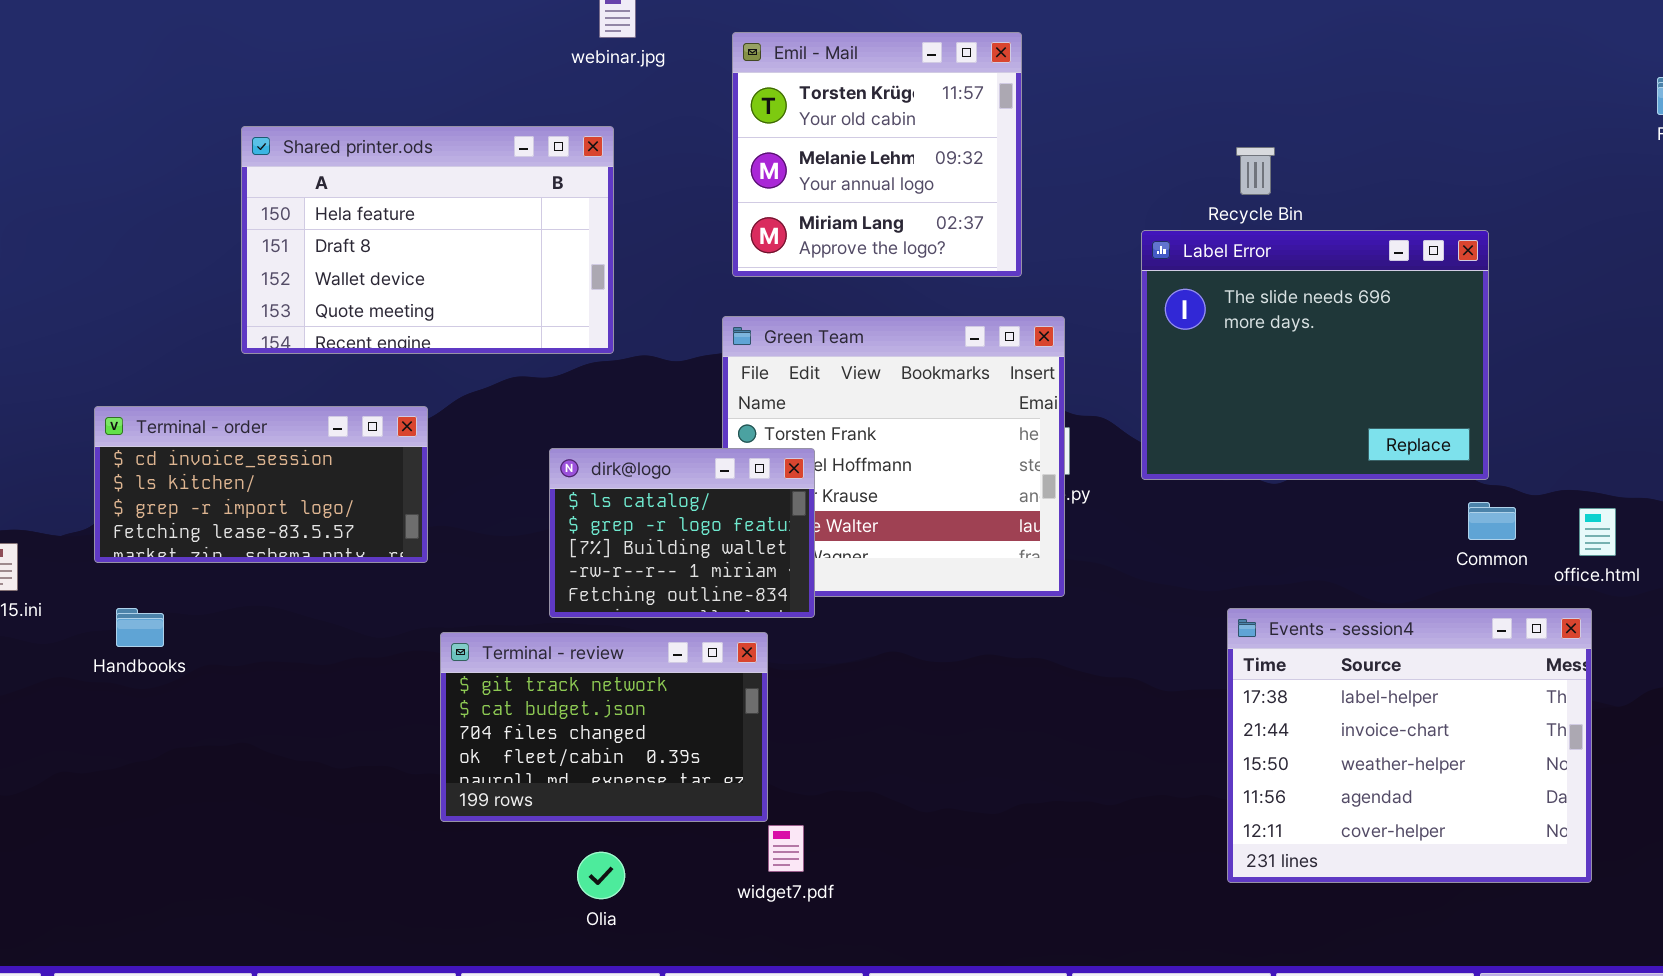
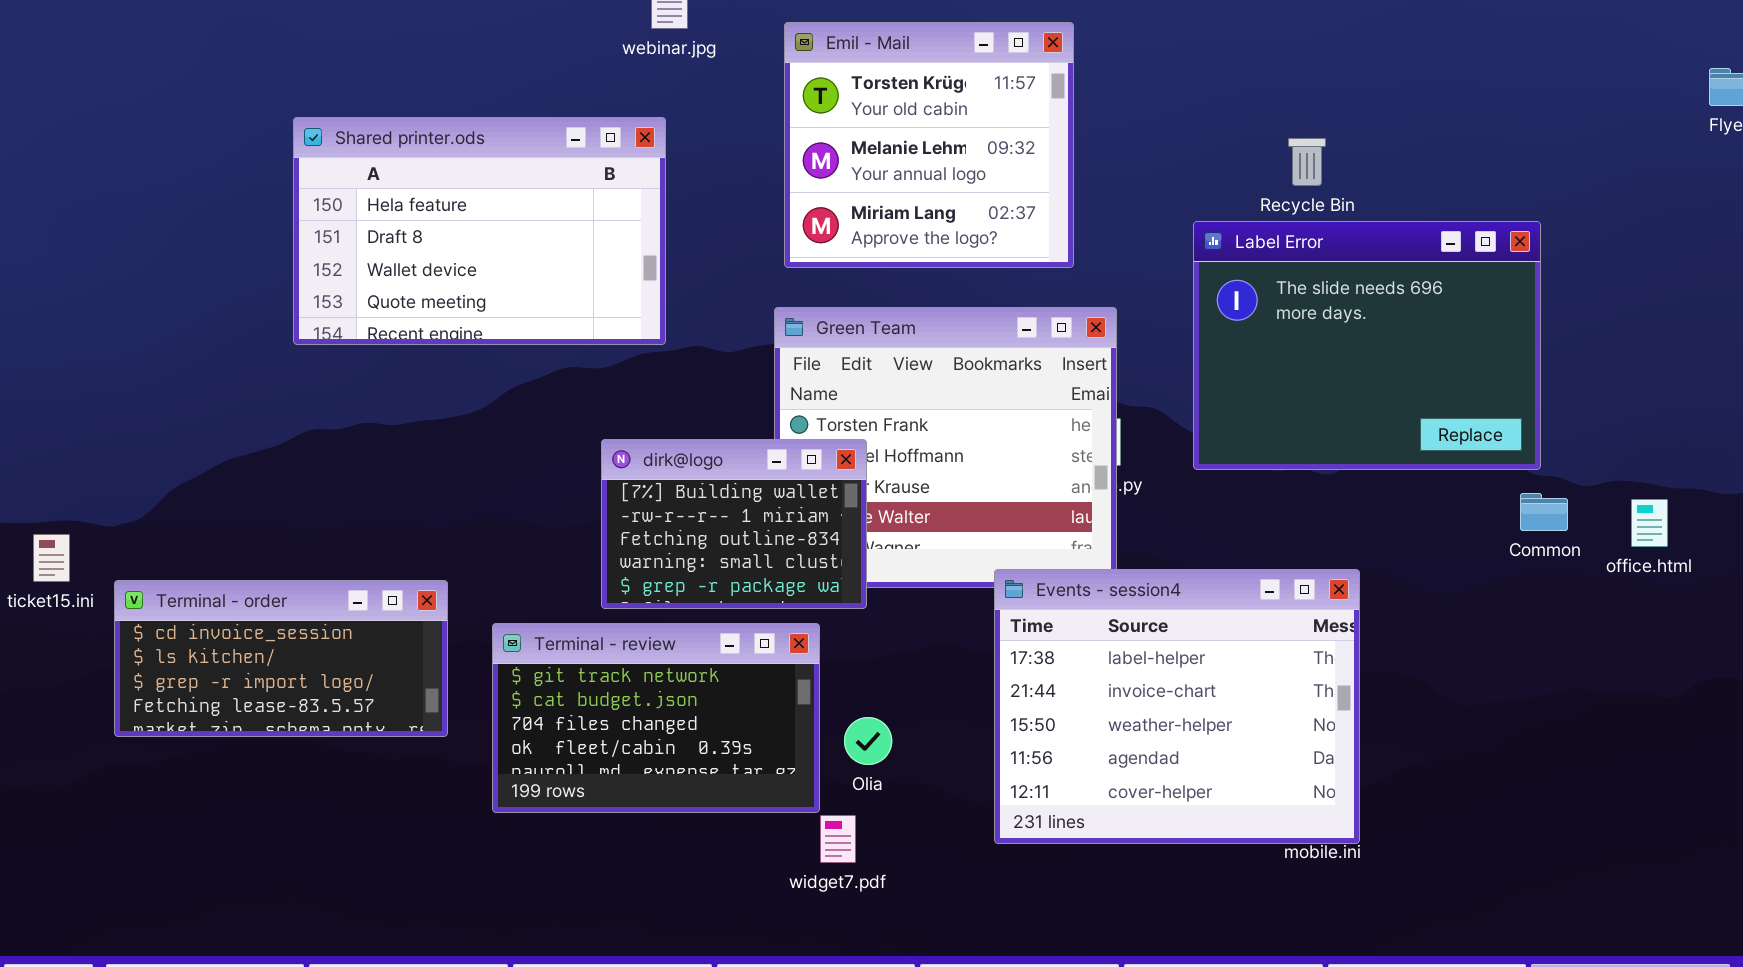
Terminal - order: [94,406,428,563] -> [114,580,448,737], moved
dirk@logo: [549,448,815,618] -> [601,439,867,609], scrolled down 2 rows
Events - session4: [1227,608,1592,883] -> [994,569,1360,844], moved
Olia: [577,852,625,899] -> [844,717,892,765], moved

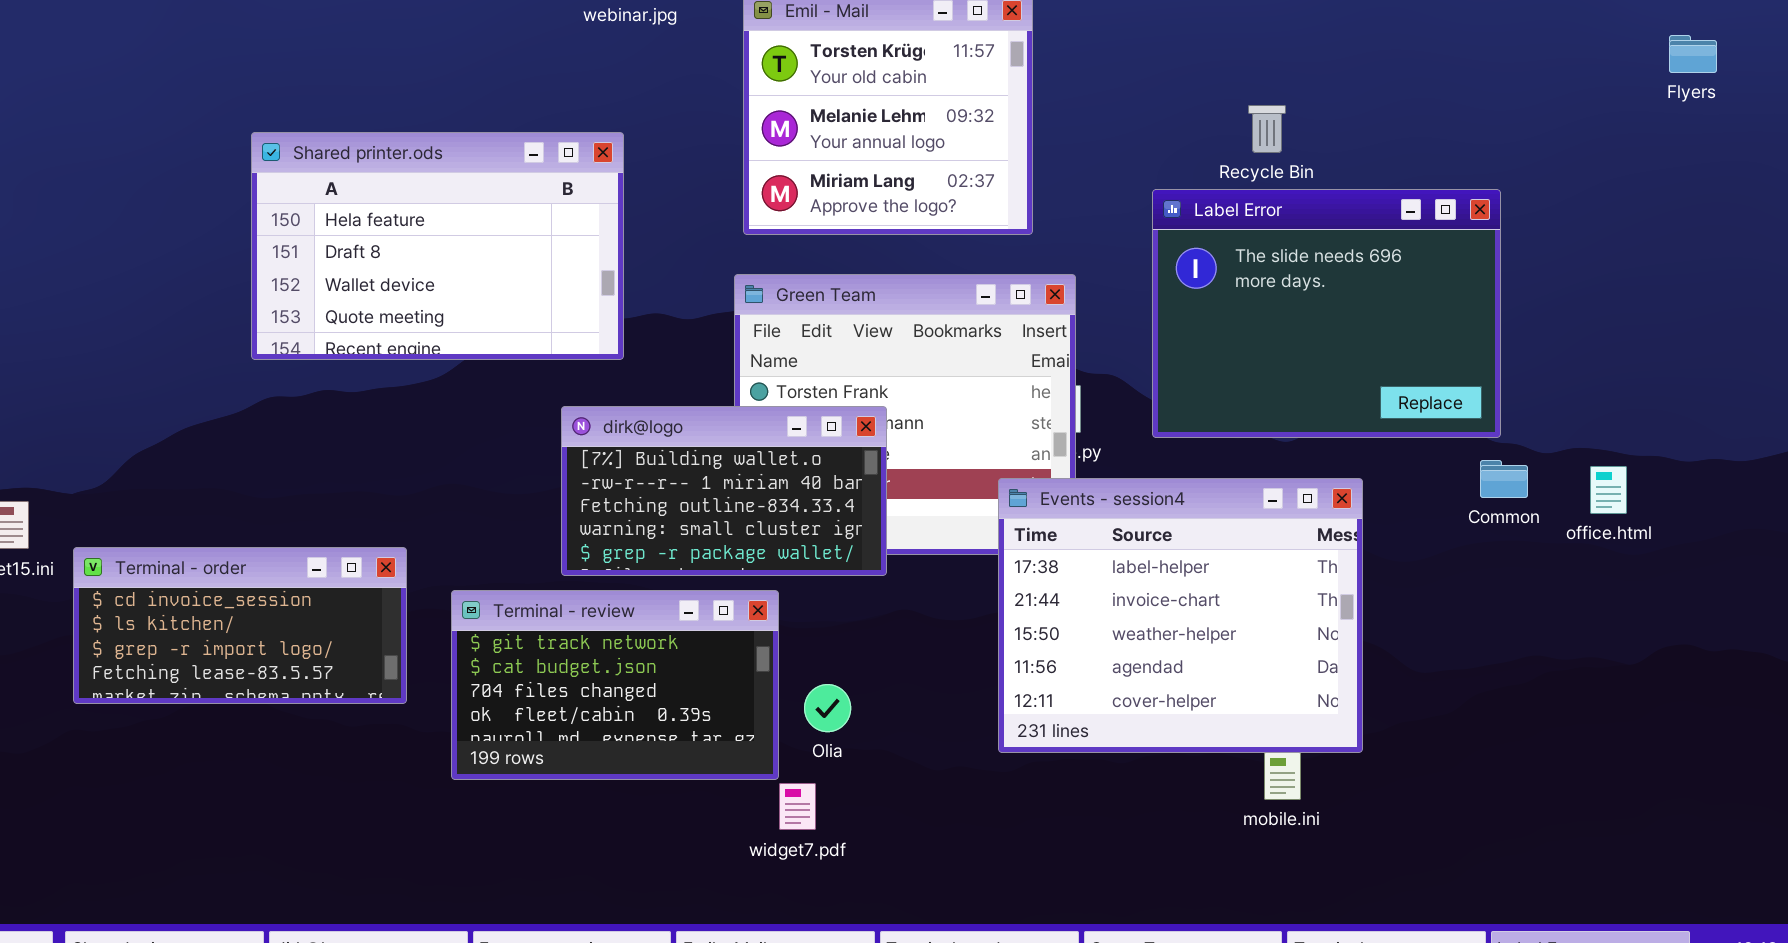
Shared printer.ods: [293,117,666,345] -> [251,132,624,360], moved
dirk@logo: [601,439,867,609] -> [561,406,887,576], resized
Events - session4: [994,569,1360,844] -> [998,478,1363,753], moved

